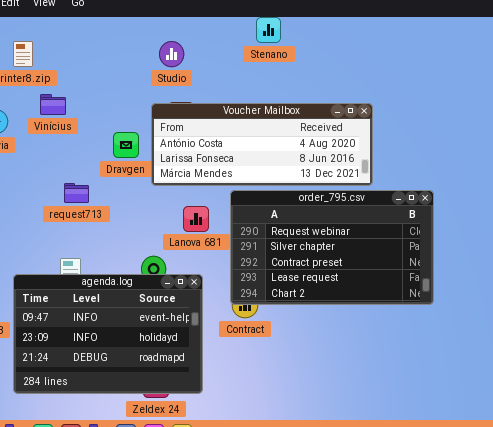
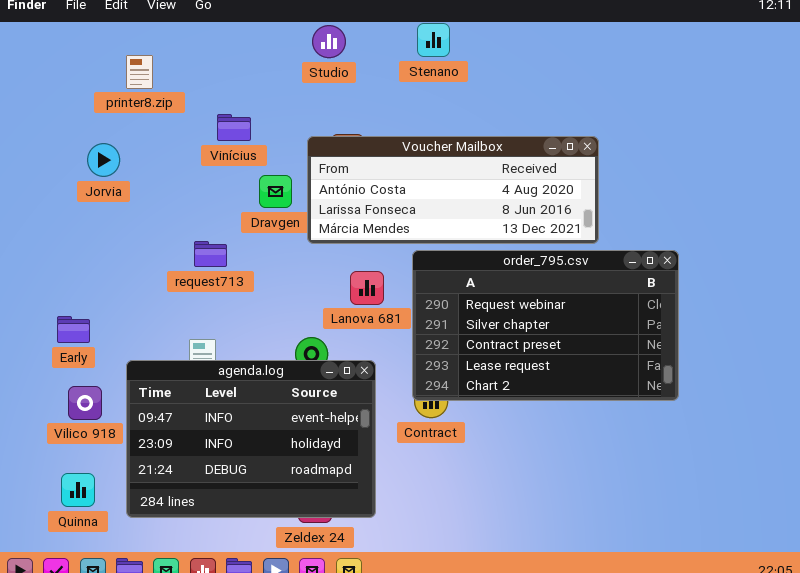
Stenano: [256,17,281,43] -> [417,23,450,57], moved
Studio: [159,41,184,67] -> [312,25,346,58], moved
Vinícius: [40,94,66,115] -> [217,114,251,141], moved

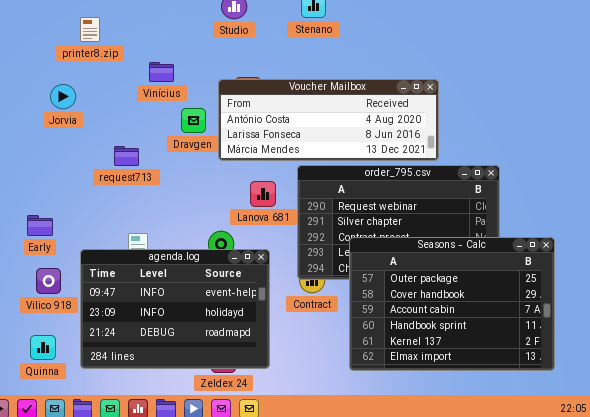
request713: [194,241,227,267] -> [114,146,139,166], moved
Seasons - Calc: none -> [349,237,555,371], opened

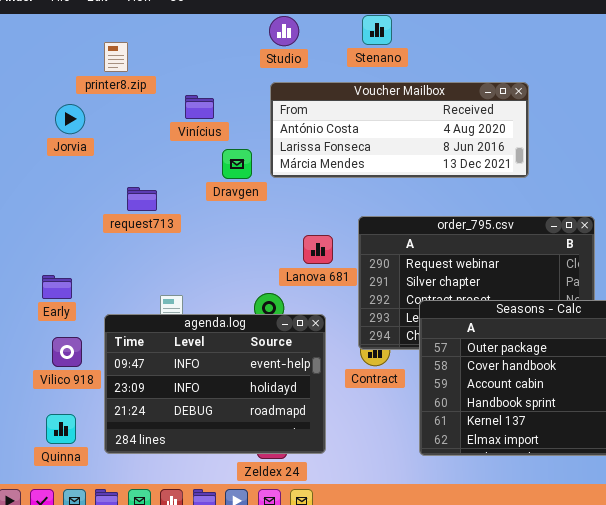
Voucher Mailbox: [218,79,439,161] -> [270,82,529,178], moved
Jorvia: [50,84,76,109] -> [55,104,85,134], moved
request713: [114,146,139,166] -> [127,187,157,211], moved

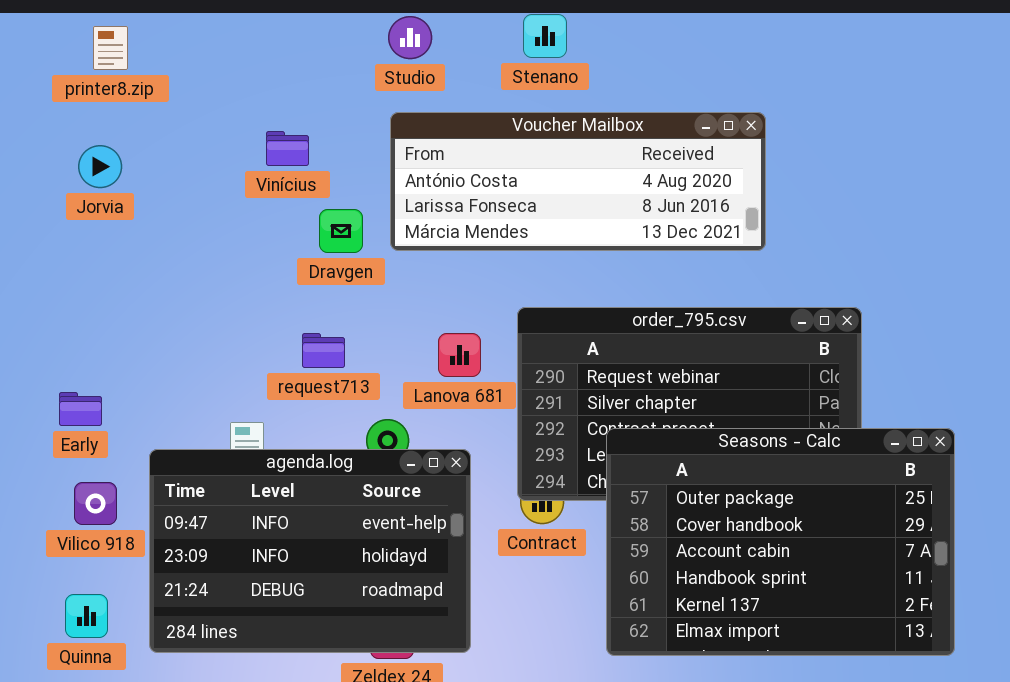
printer8.zip: [104,42,128,72] -> [93,26,128,70], moved
request713: [127,187,157,211] -> [302,333,345,368], moved

